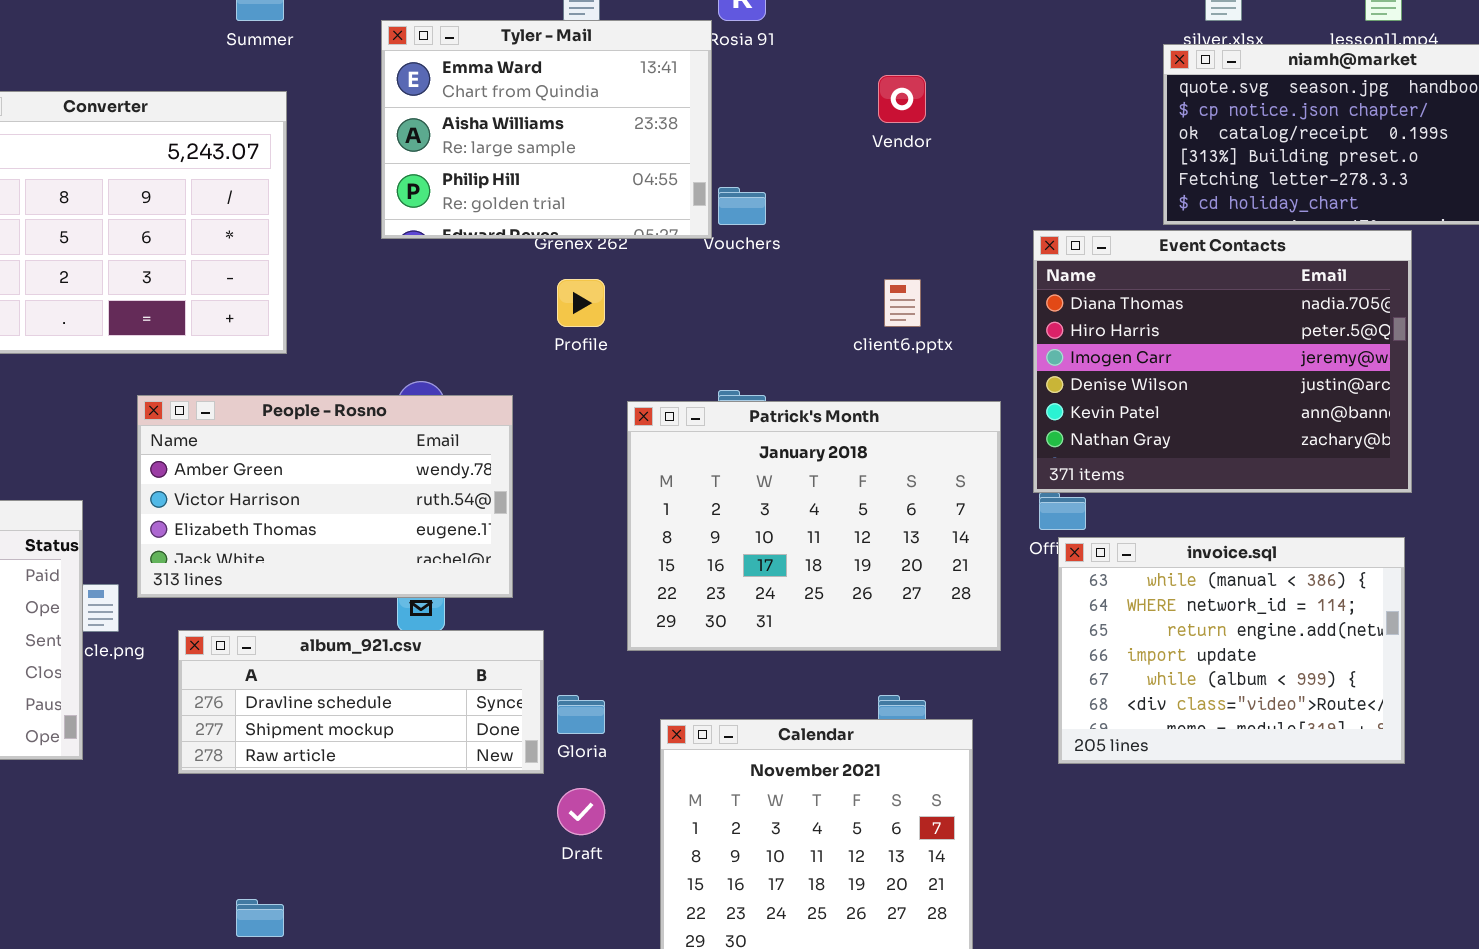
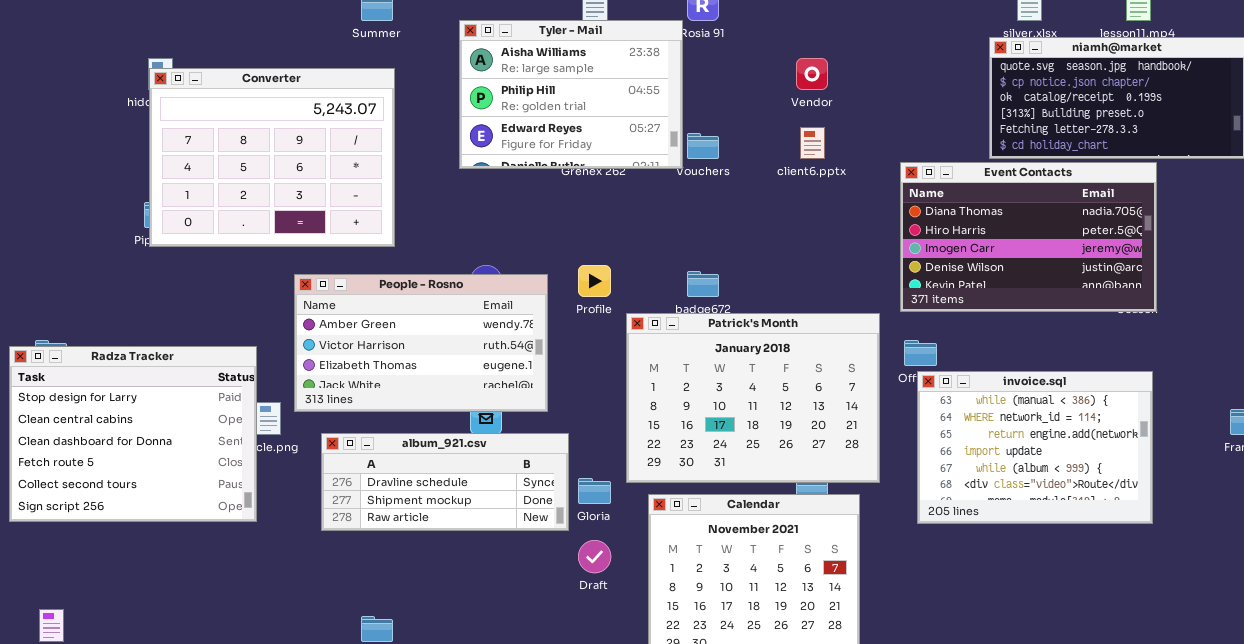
Tyler - Mail: [381,20,712,239] -> [459,20,683,169], scrolled down 1 row
Event Contacts: [1033,230,1412,493] -> [900,162,1157,312], resized
Profile: [557,279,605,327] -> [578,265,611,297], moved
client6.pptx: [884,279,921,327] -> [800,127,825,159], moved
Patrick's Month: [627,401,1001,651] -> [626,313,880,483], moved

